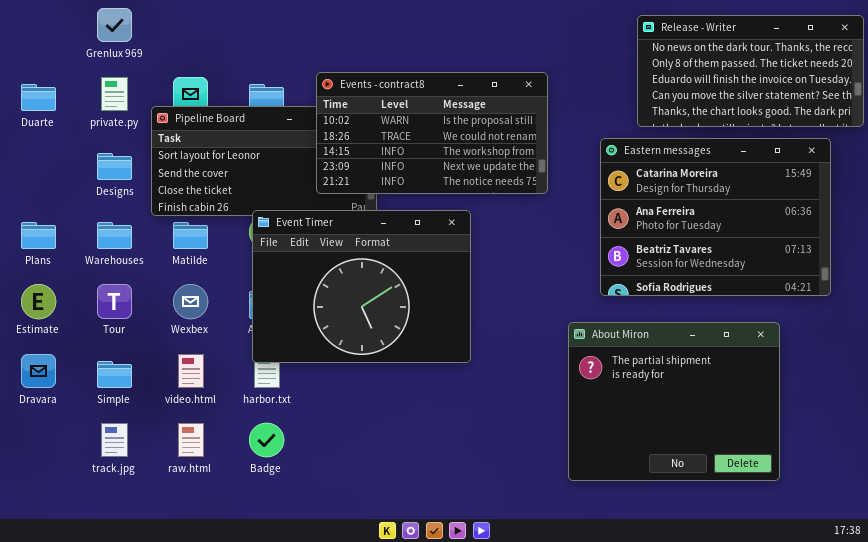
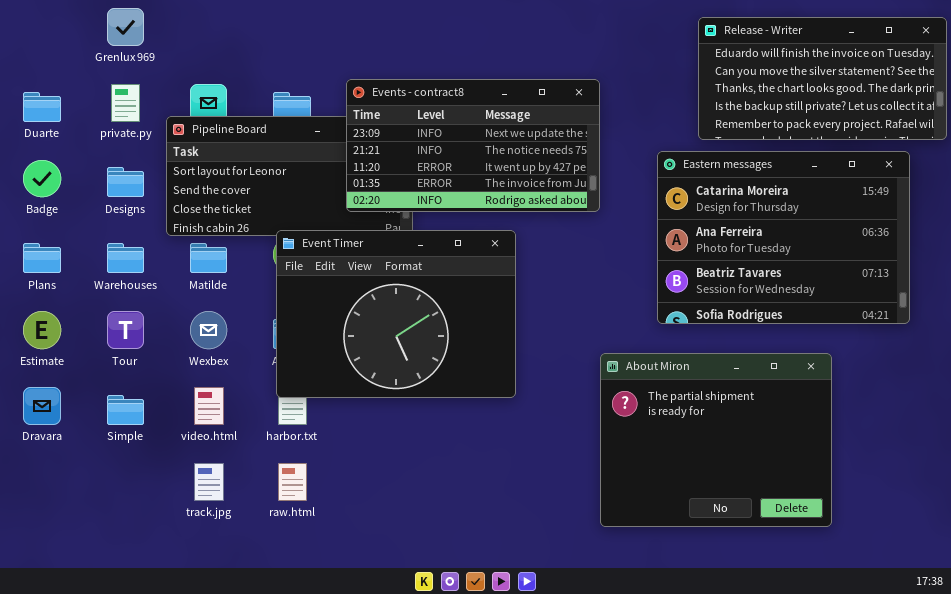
Release - Writer: [637,15,864,127] -> [698,17,947,140], scrolled down 2 rows
Events - contract8: [316,72,548,194] -> [346,79,600,212], scrolled down 3 rows
About Miron: [568,322,780,481] -> [600,353,832,527], moved
track.jpg: [101,423,128,457] -> [194,463,224,501], moved
raw.html: [178,423,204,457] -> [278,463,307,501], moved
Badge: [249,423,284,457] -> [23,160,61,197], moved

